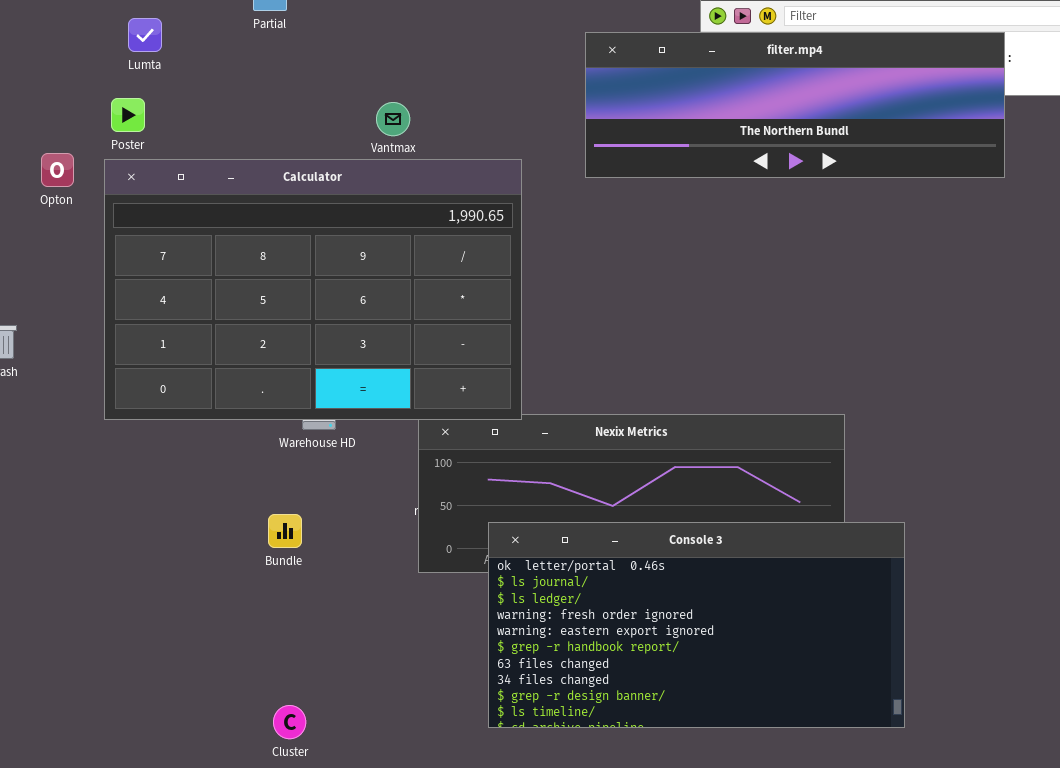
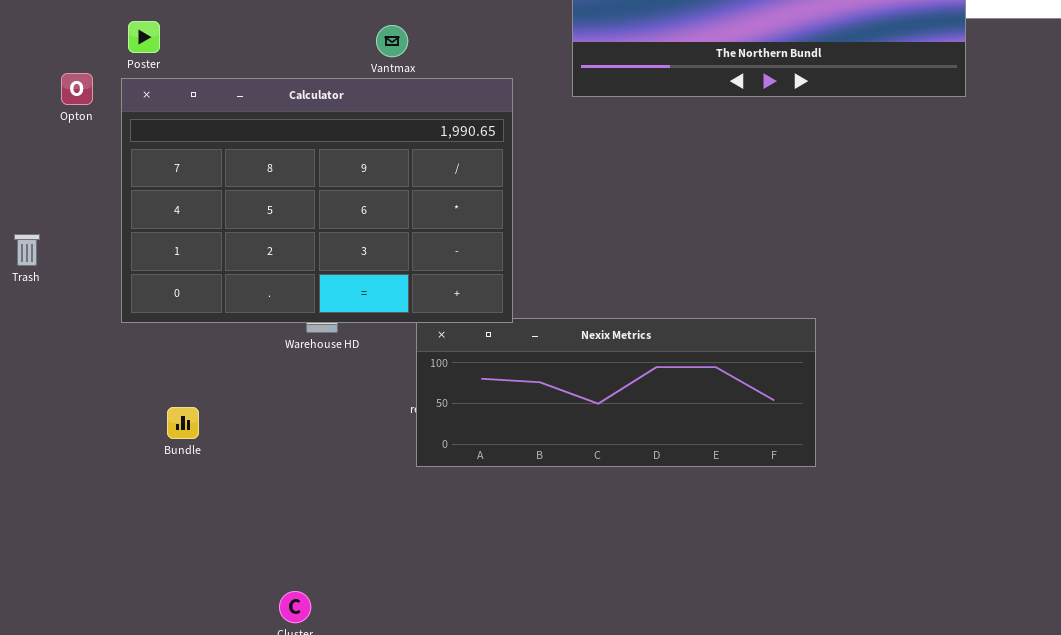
Bundle: [268,514,302,548] -> [167,407,199,439], moved
Console 3: [488,522,905,728] -> none, closed

